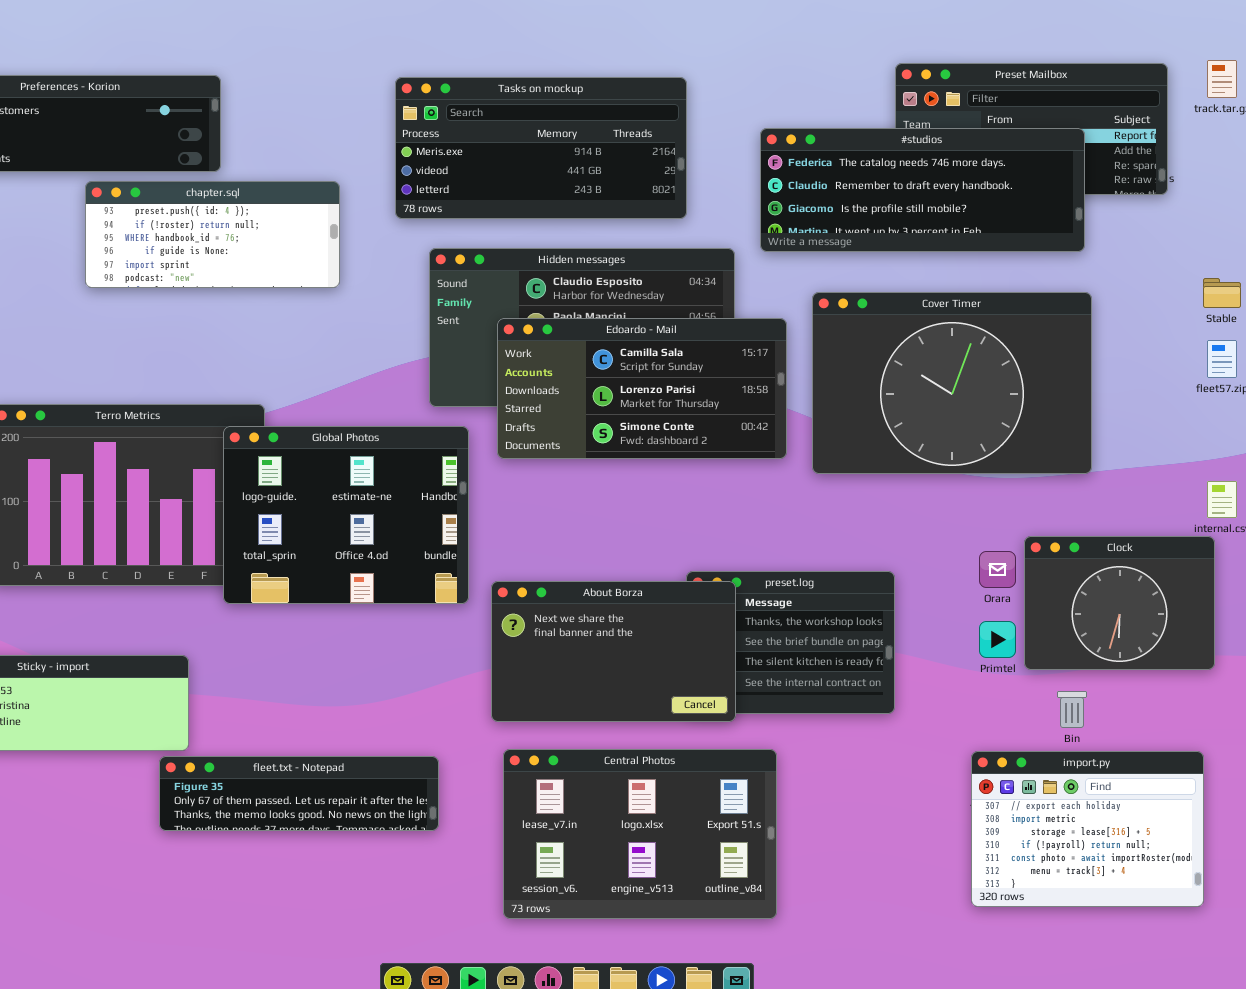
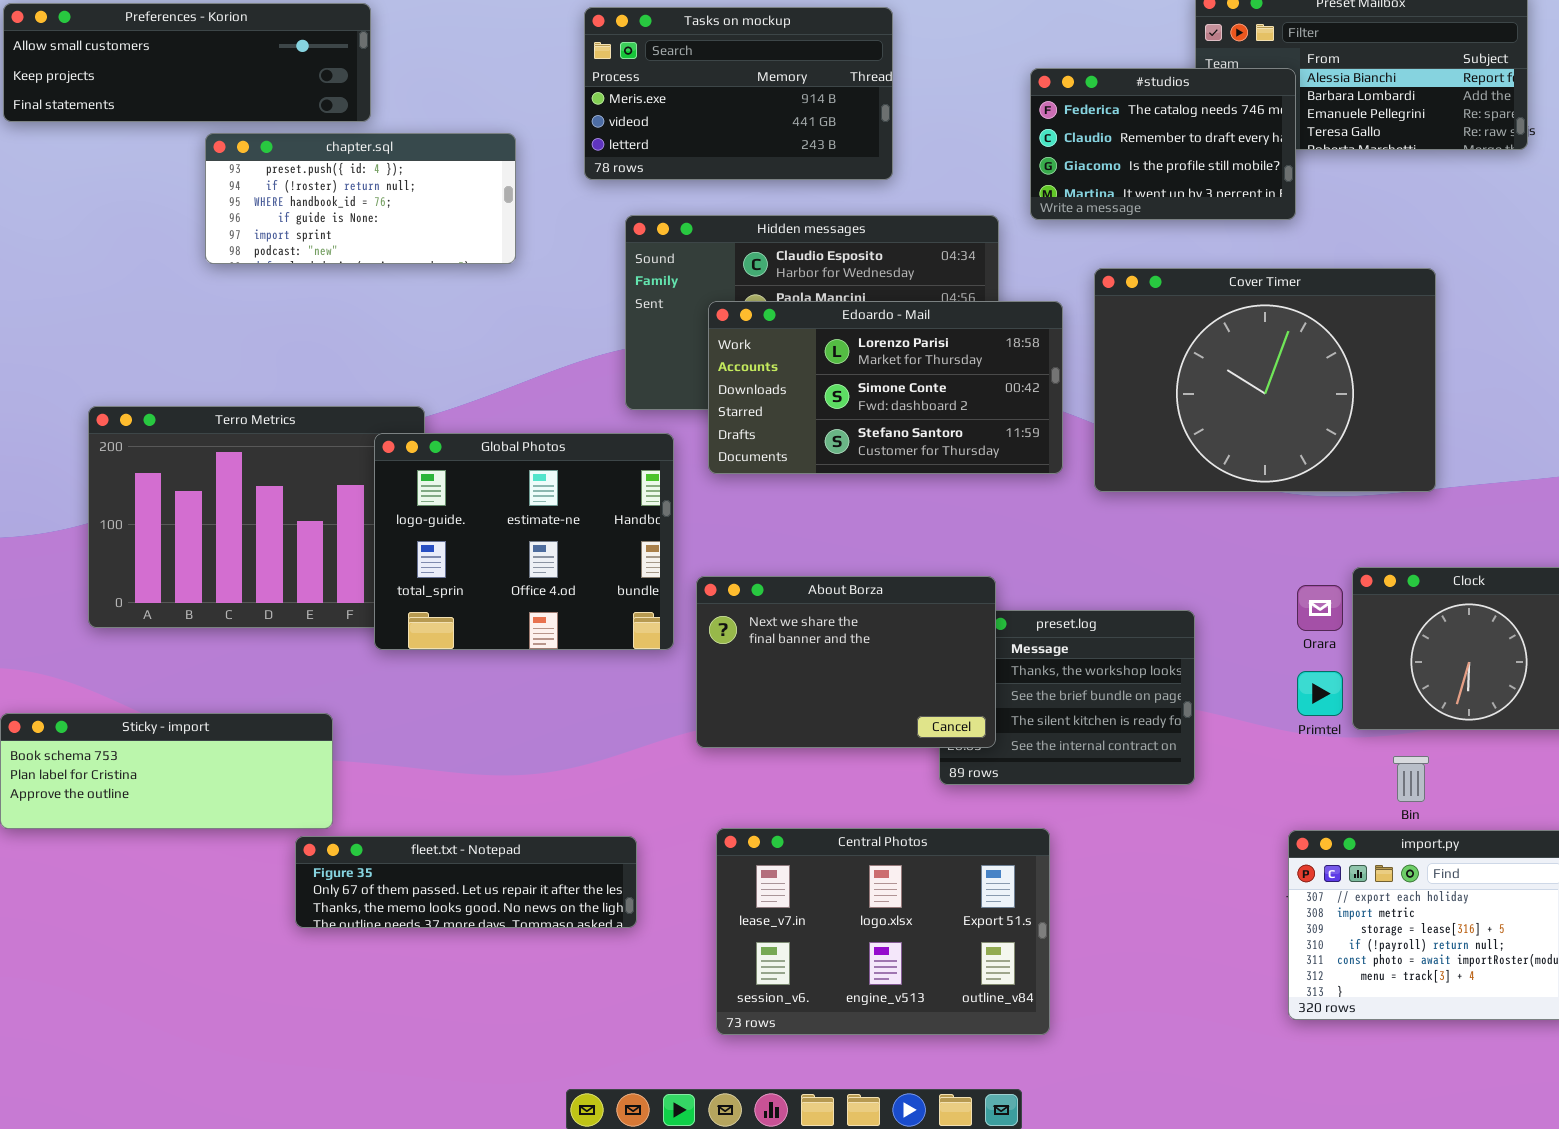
Tasks on mockup: [395,77,687,219] -> [584,7,893,180], resized
#studios: [760,128,1085,252] -> [1030,68,1296,220], resized
Edoardo - Mail: [497,318,787,459] -> [708,301,1063,474], scrolled down 1 row
About Borza: [491,581,736,722] -> [696,576,996,748], moved

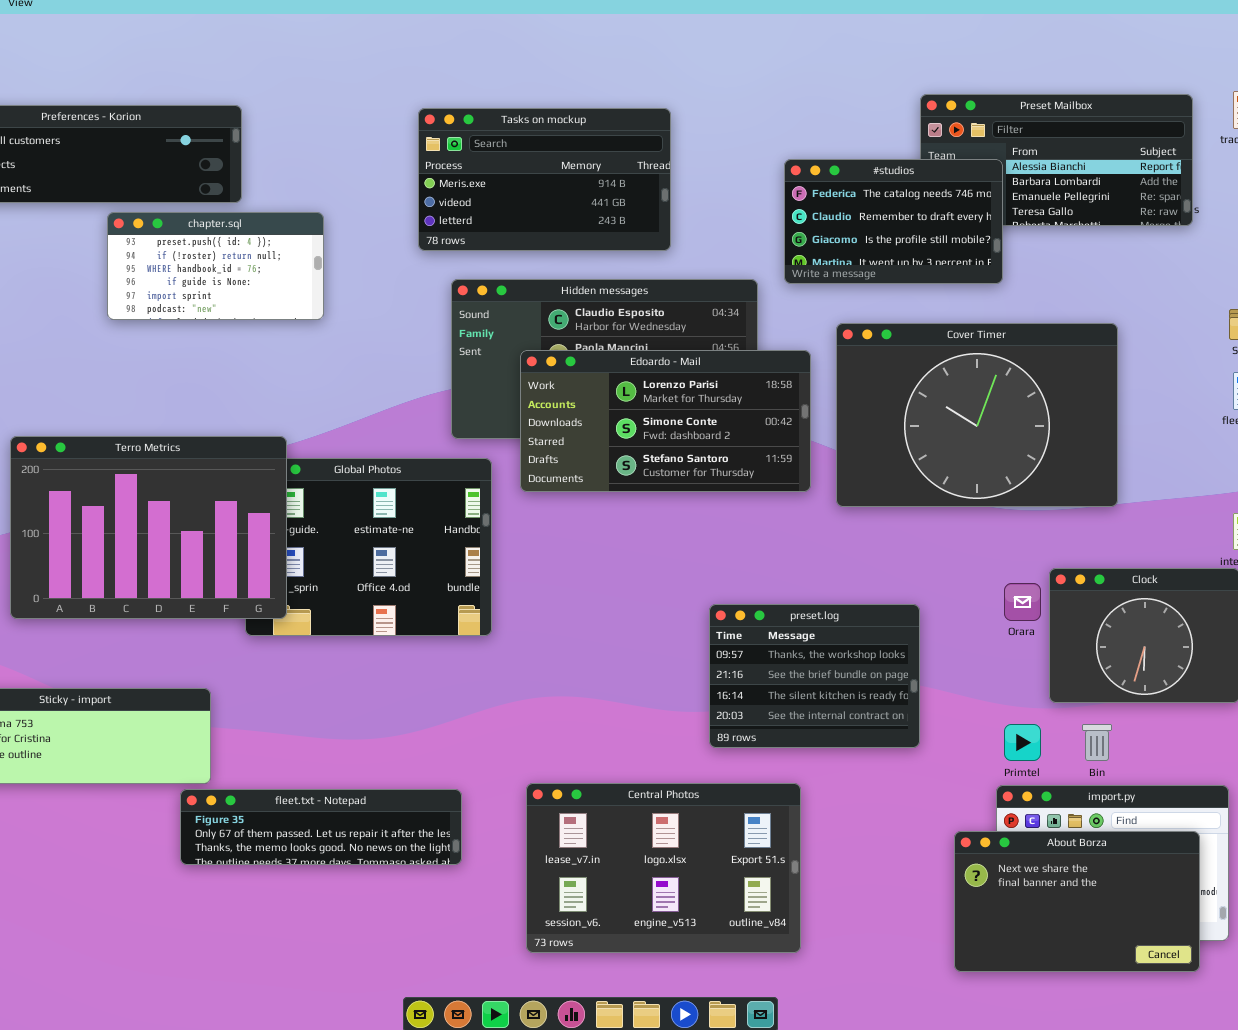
chapter.sql: [205,133,516,264] -> [107,212,324,320], resized
Terro Metrics: [88,406,425,628] -> [10,436,287,619], raised
About Borza: [696,576,996,748] -> [954,831,1200,972], moved
Primtel: [1297,671,1343,716] -> [1004,724,1041,761], moved

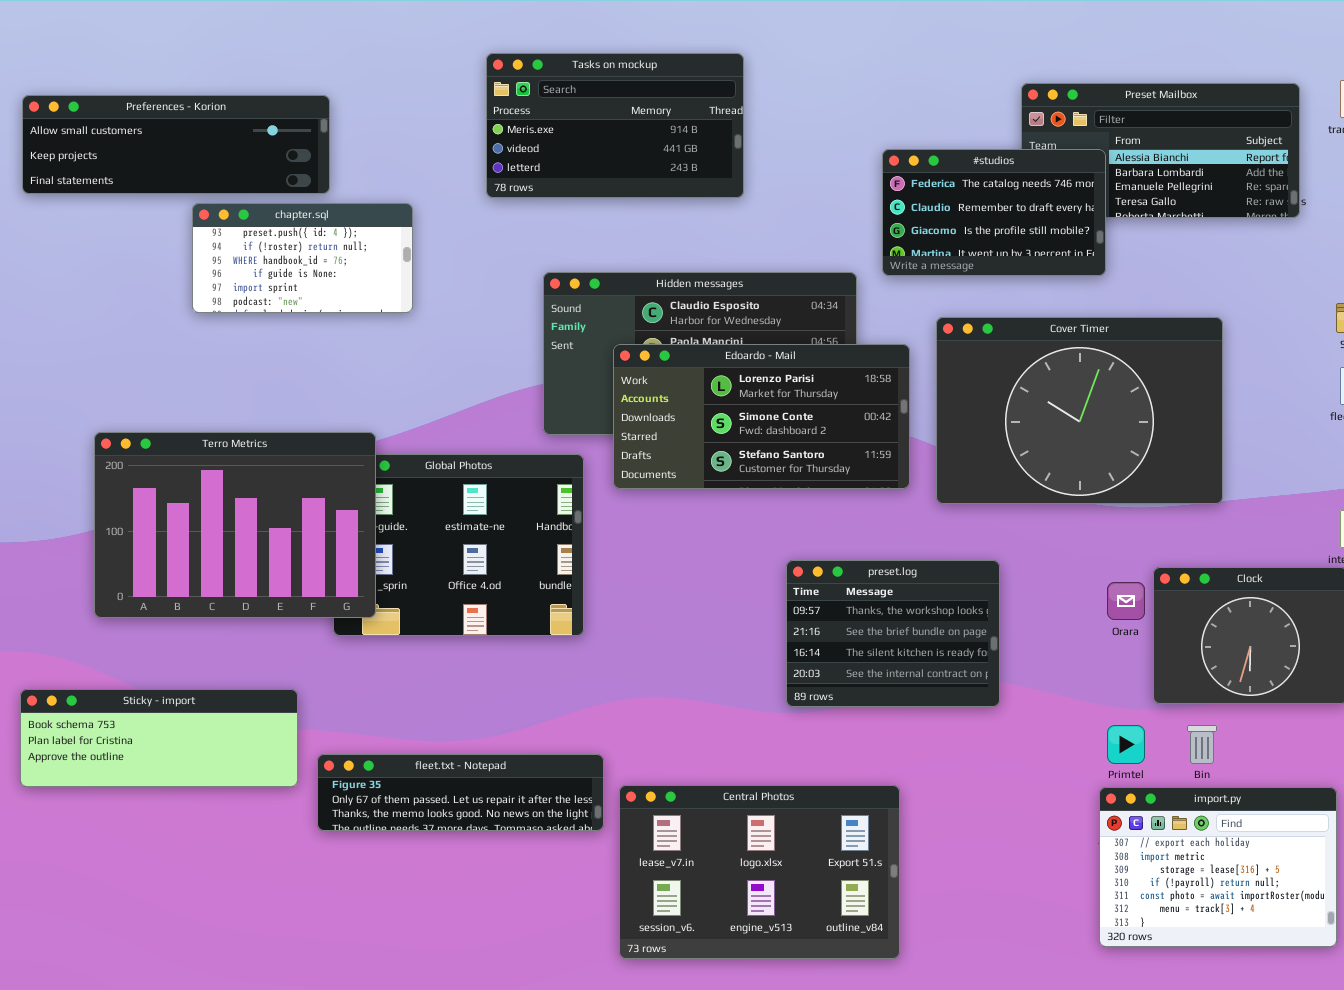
Tasks on mockup: [418,108,671,251] -> [486,53,744,198], moved
preset.log: [709,604,920,748] -> [786,560,1000,707], moved
fleet.txt - Notepad: [180,789,462,865] -> [317,754,604,831], moved
About Borza: [954,831,1200,972] -> none, closed

